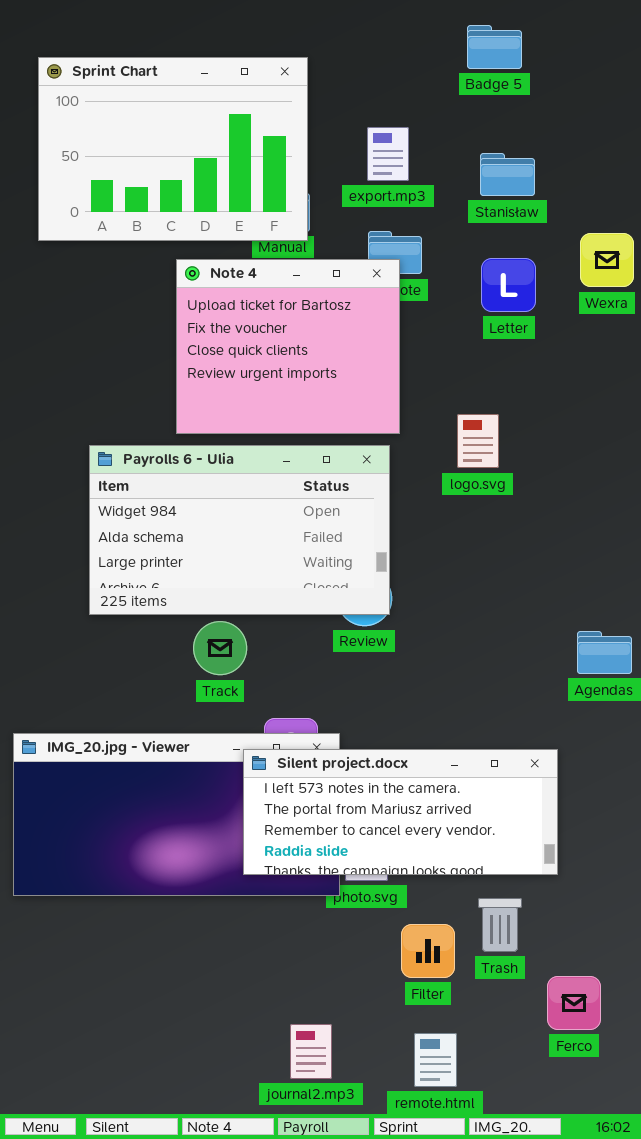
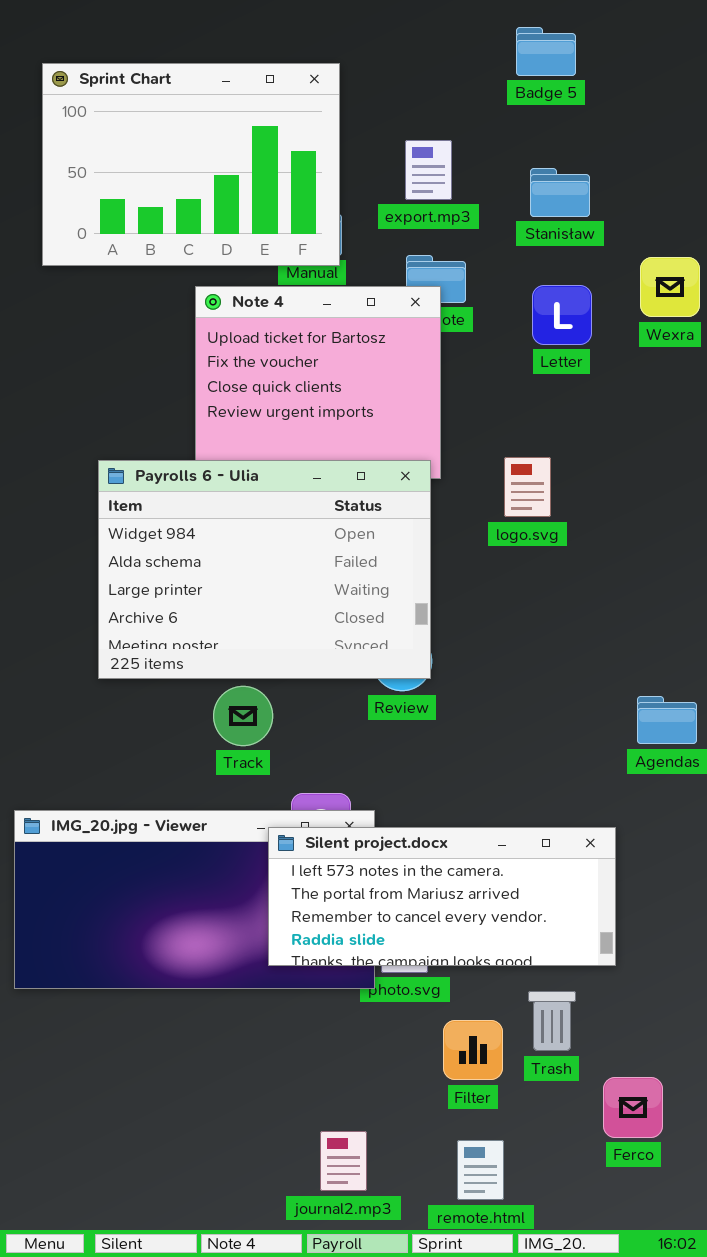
Payrolls 6 - Ulia: [89,445,390,615] -> [98,460,431,679], resized

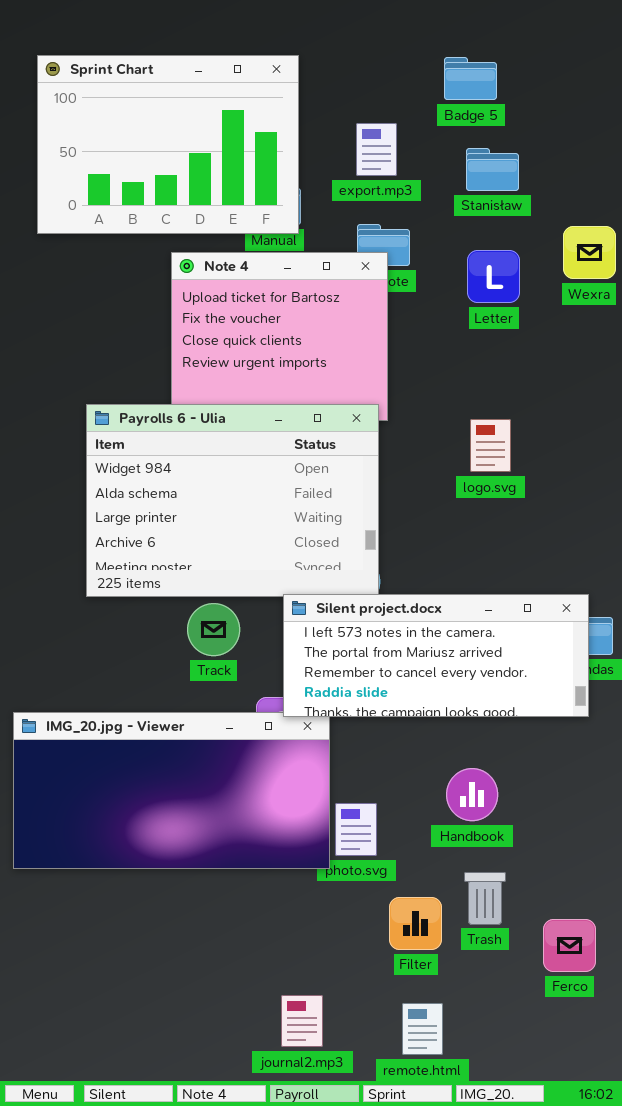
Badge 5: [516,27,576,76] -> [444,57,497,100], moved
logo.svg: [504,457,551,517] -> [470,419,511,472], moved
Silent project.docx: [268,827,616,966] -> [283,594,589,717], moved
Ferco: [603,1077,663,1138] -> [543,919,596,972], moved

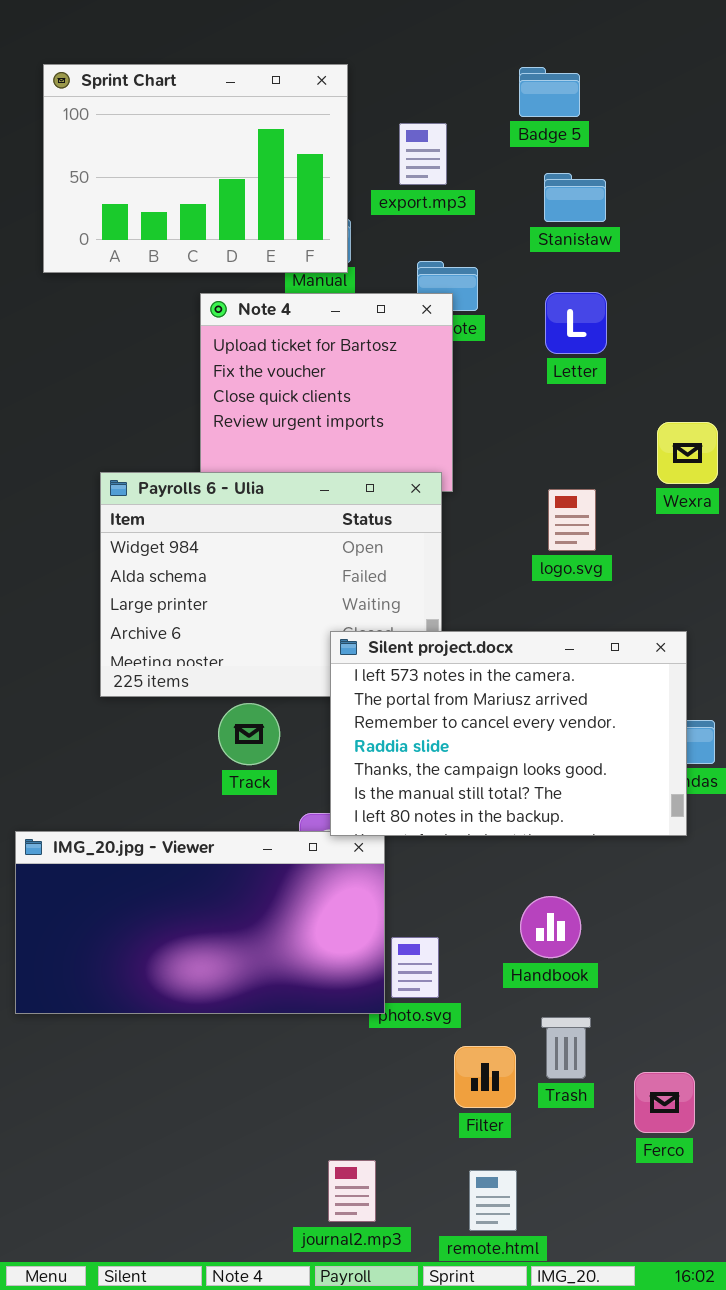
export.mp3: [356,123,397,176] -> [399,123,447,185], moved
Wexra: [563,226,616,279] -> [657,422,718,484], moved
Silent project.docx: [283,594,589,717] -> [330,631,687,836], resized

